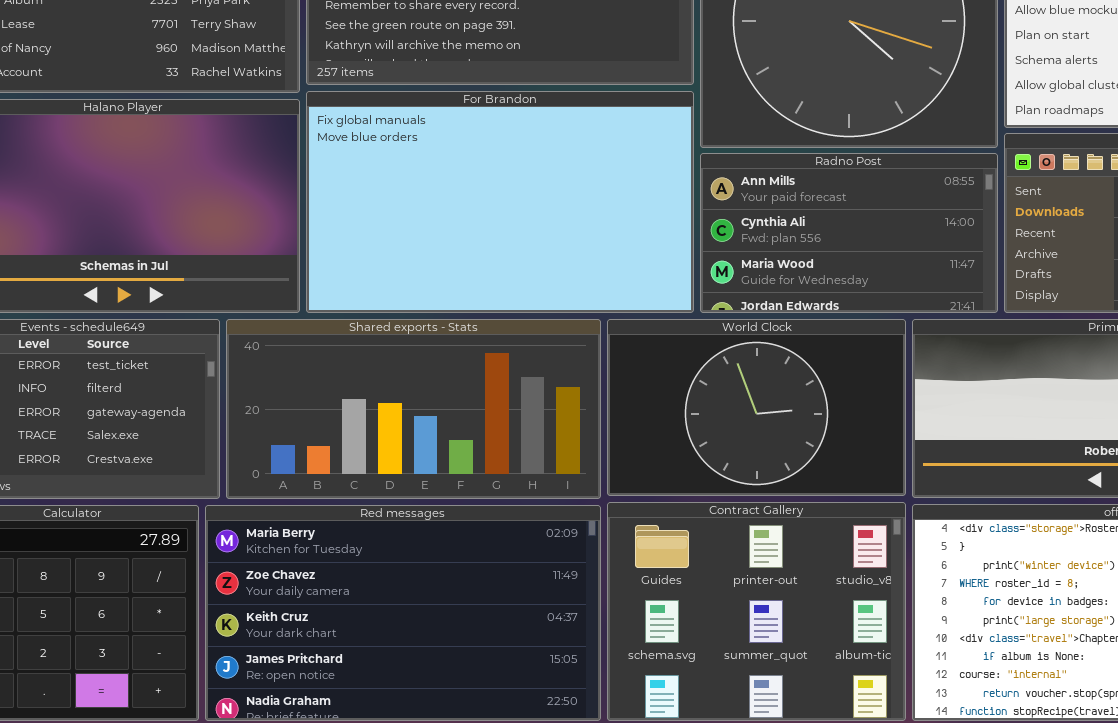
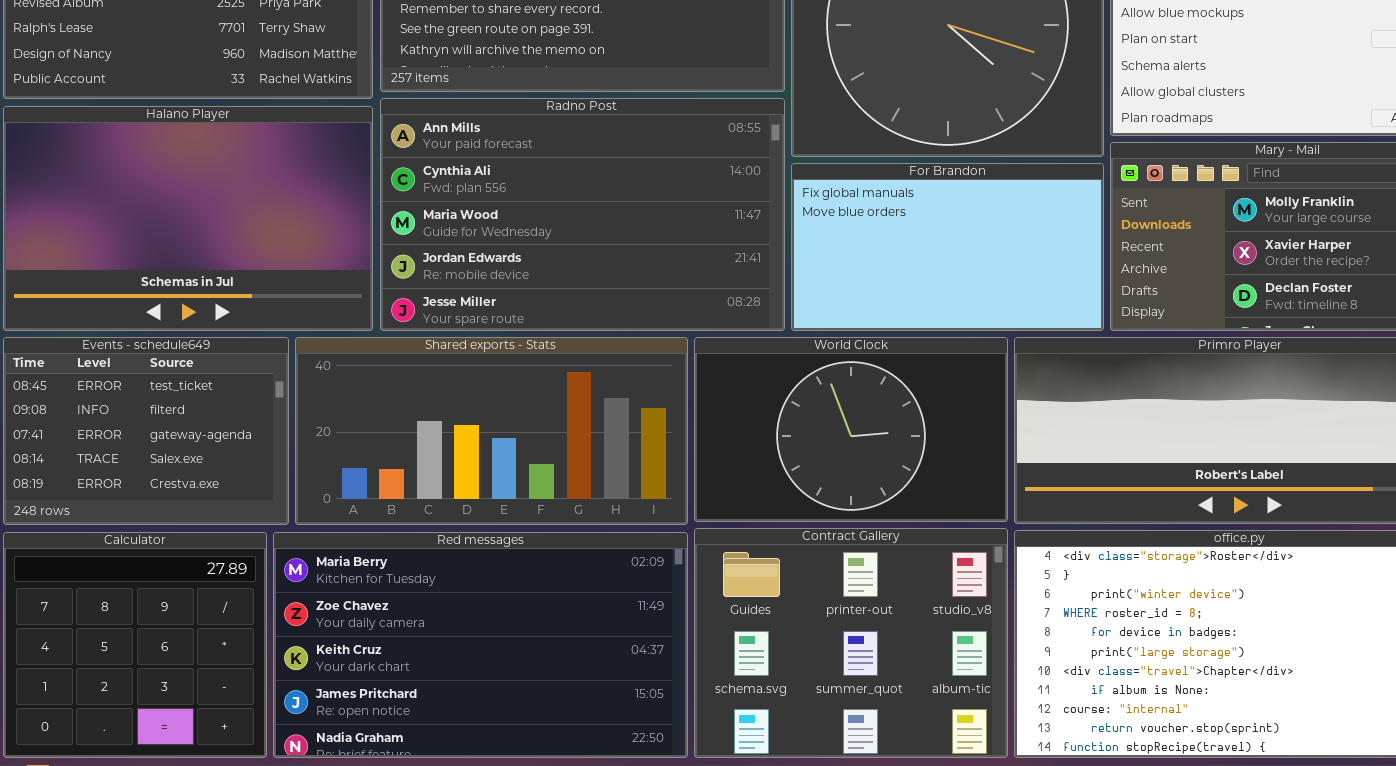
For Brandon: [306,91,694,313] -> [791,163,1104,331], moved, resized
Radno Post: [700,153,998,313] -> [380,98,785,331], moved, resized

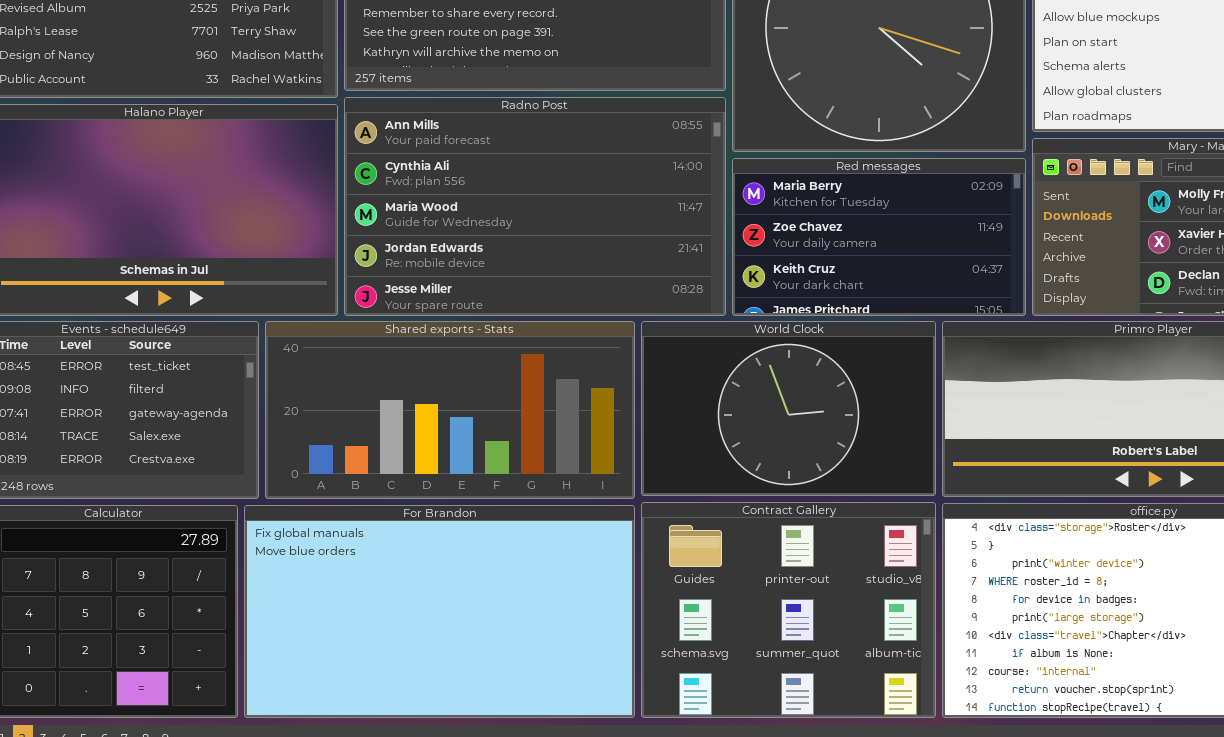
For Brandon: [791,163,1104,331] -> [244,505,635,718], moved, resized
Red messages: [273,532,688,758] -> [732,158,1026,316], moved, resized

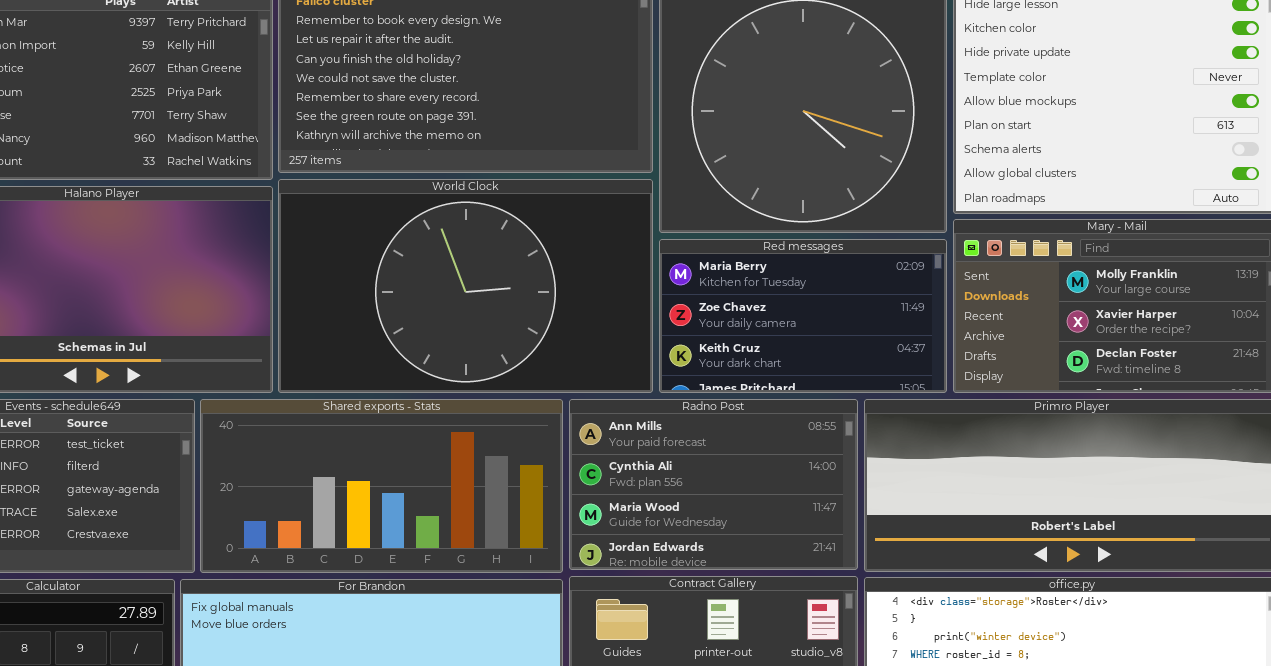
Radno Post: [344,97,726,316] -> [569,399,858,570], moved, resized
World Clock: [641,321,936,496] -> [278,179,653,393], moved, resized

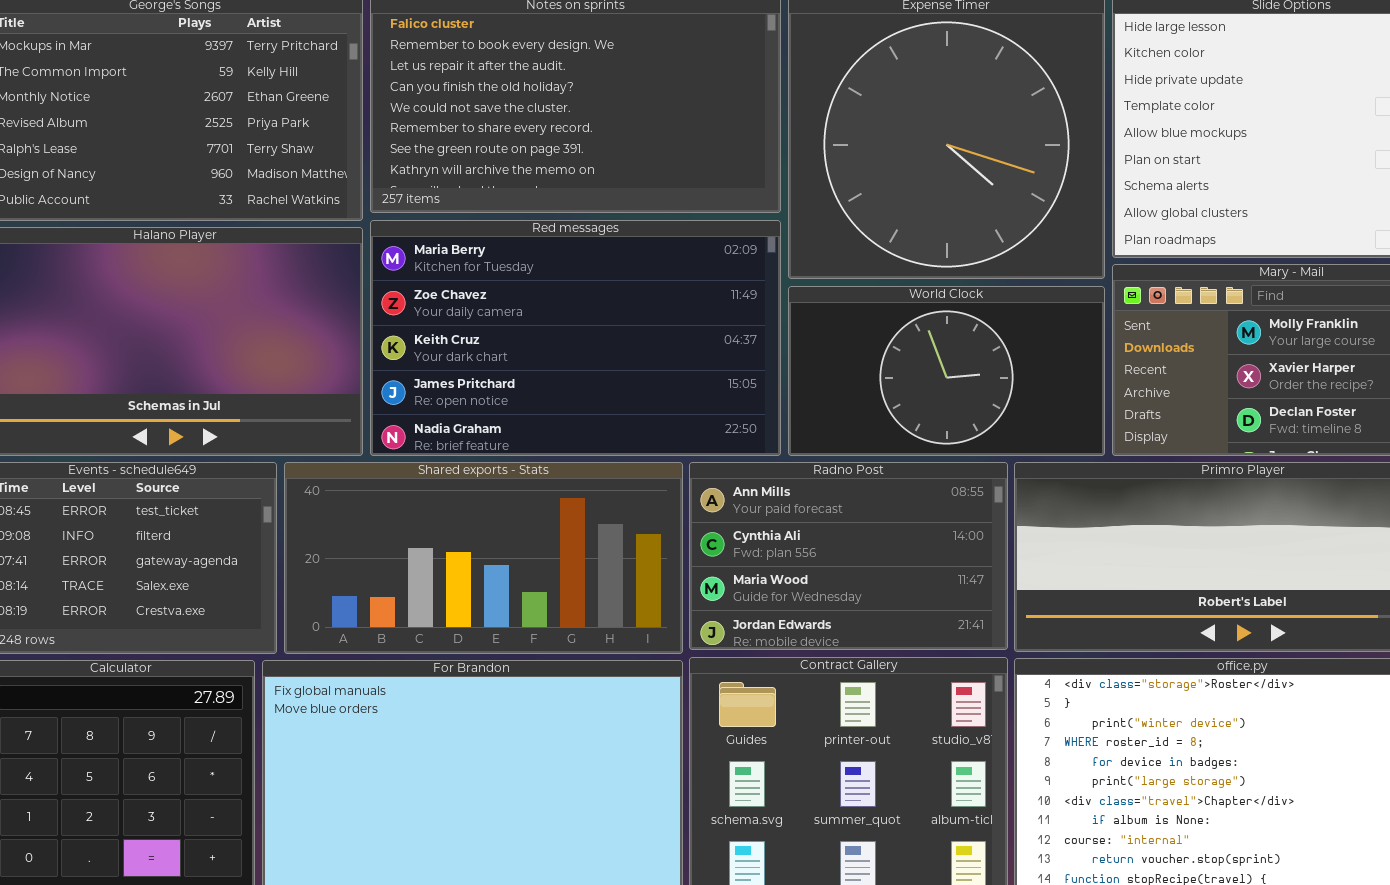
World Clock: [278,179,653,393] -> [788,286,1105,456], moved, resized
Red messages: [659,239,947,393] -> [370,220,781,456], moved, resized

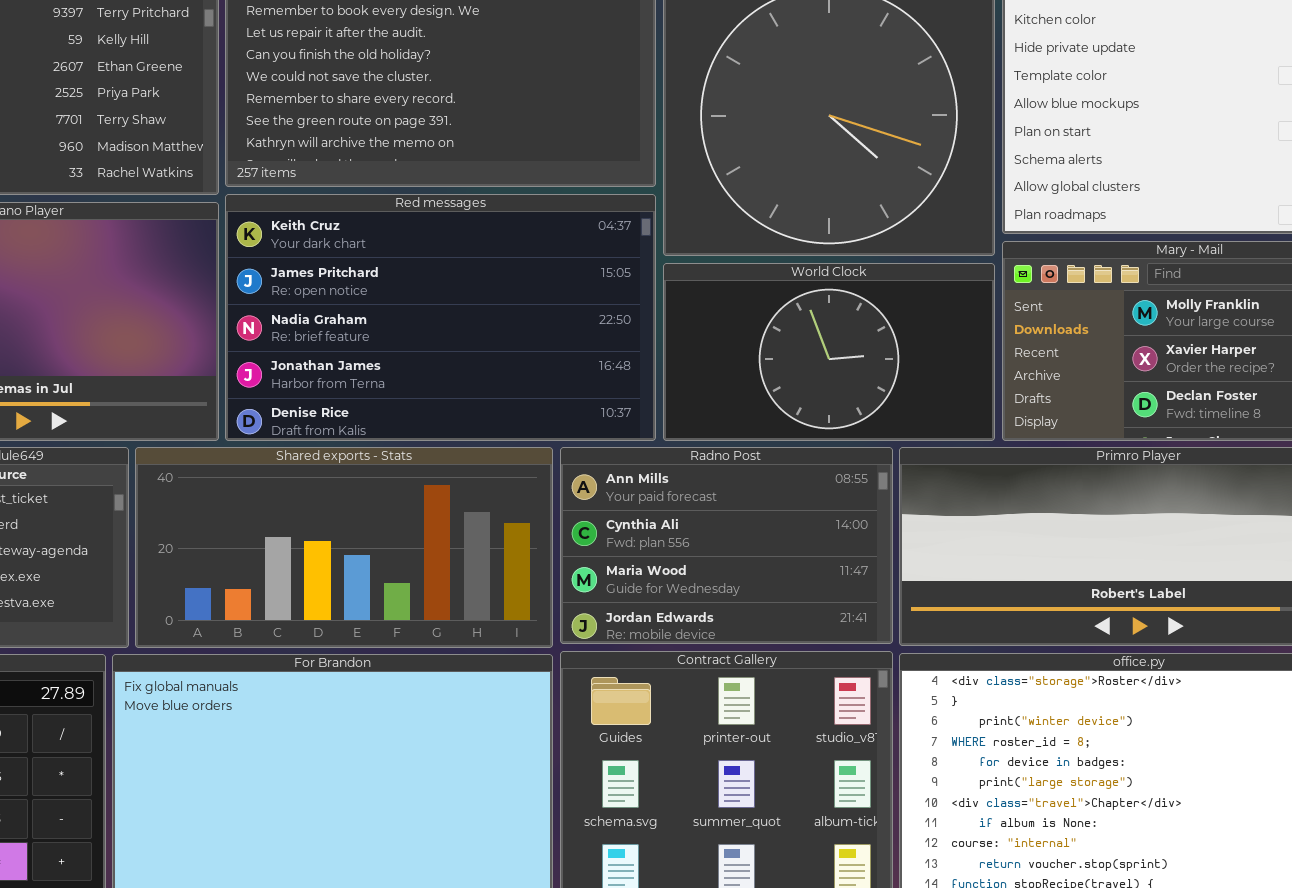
Red messages: [370,220,781,456] -> [225,194,656,441], scrolled down 2 rows

